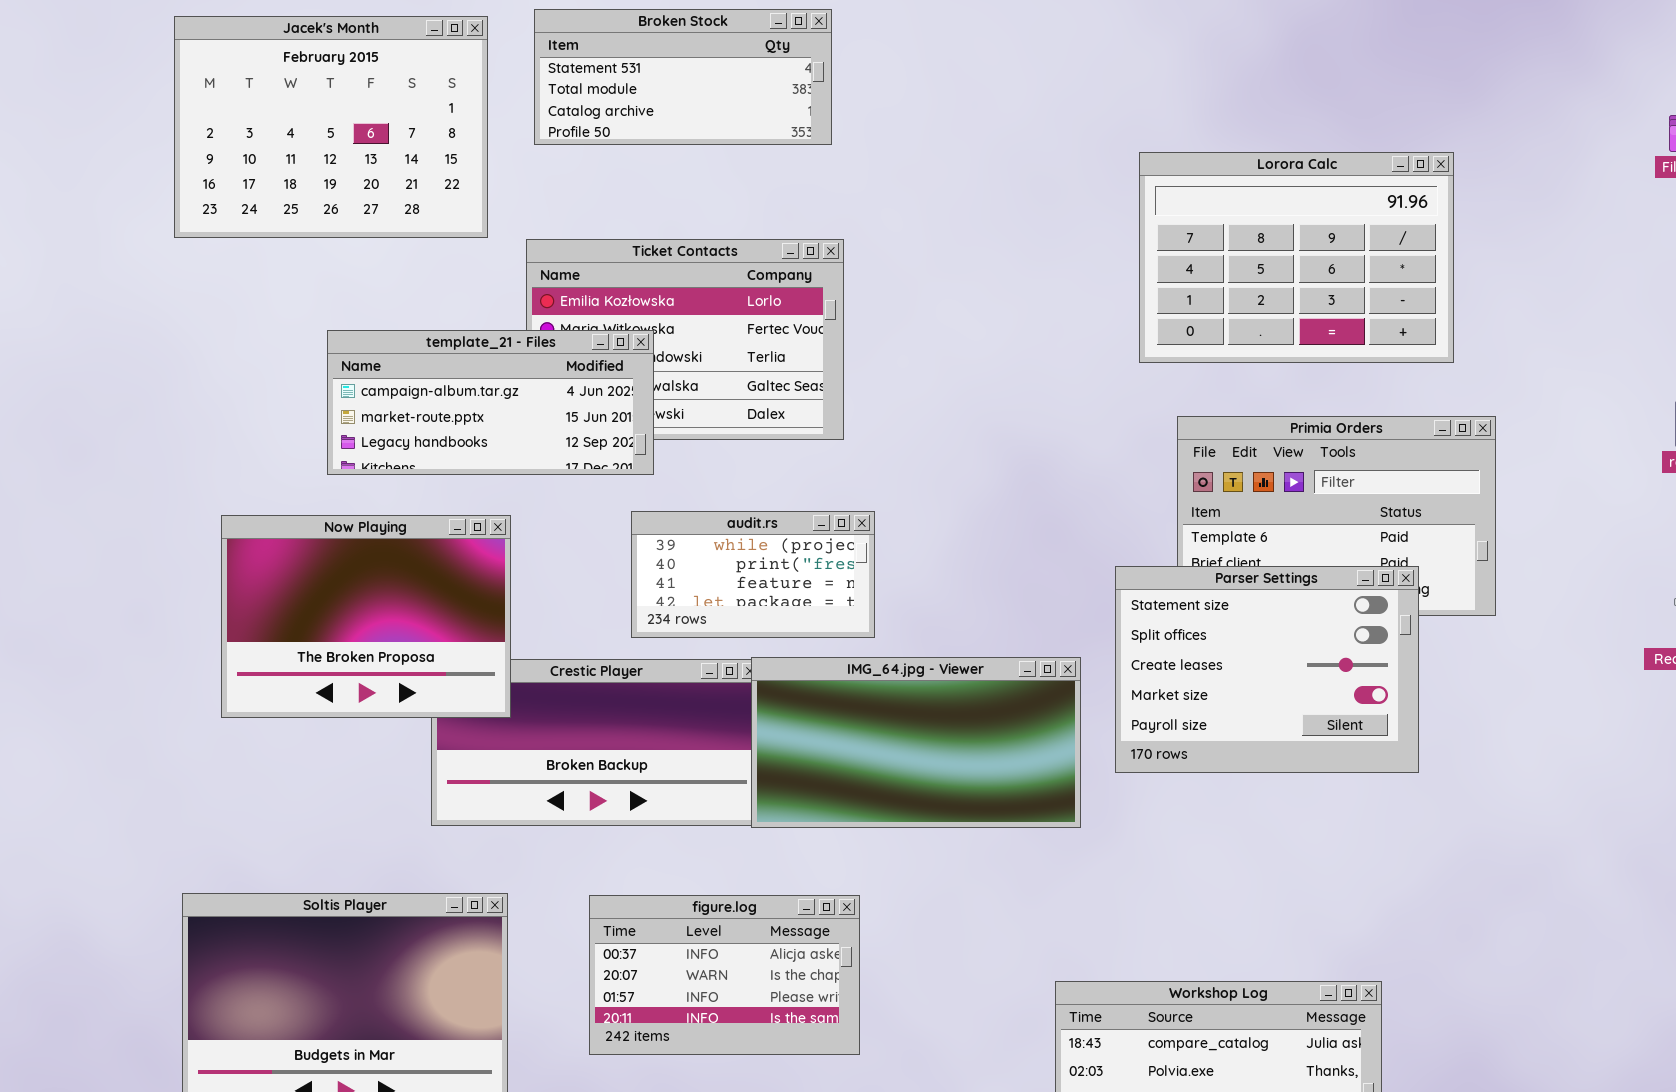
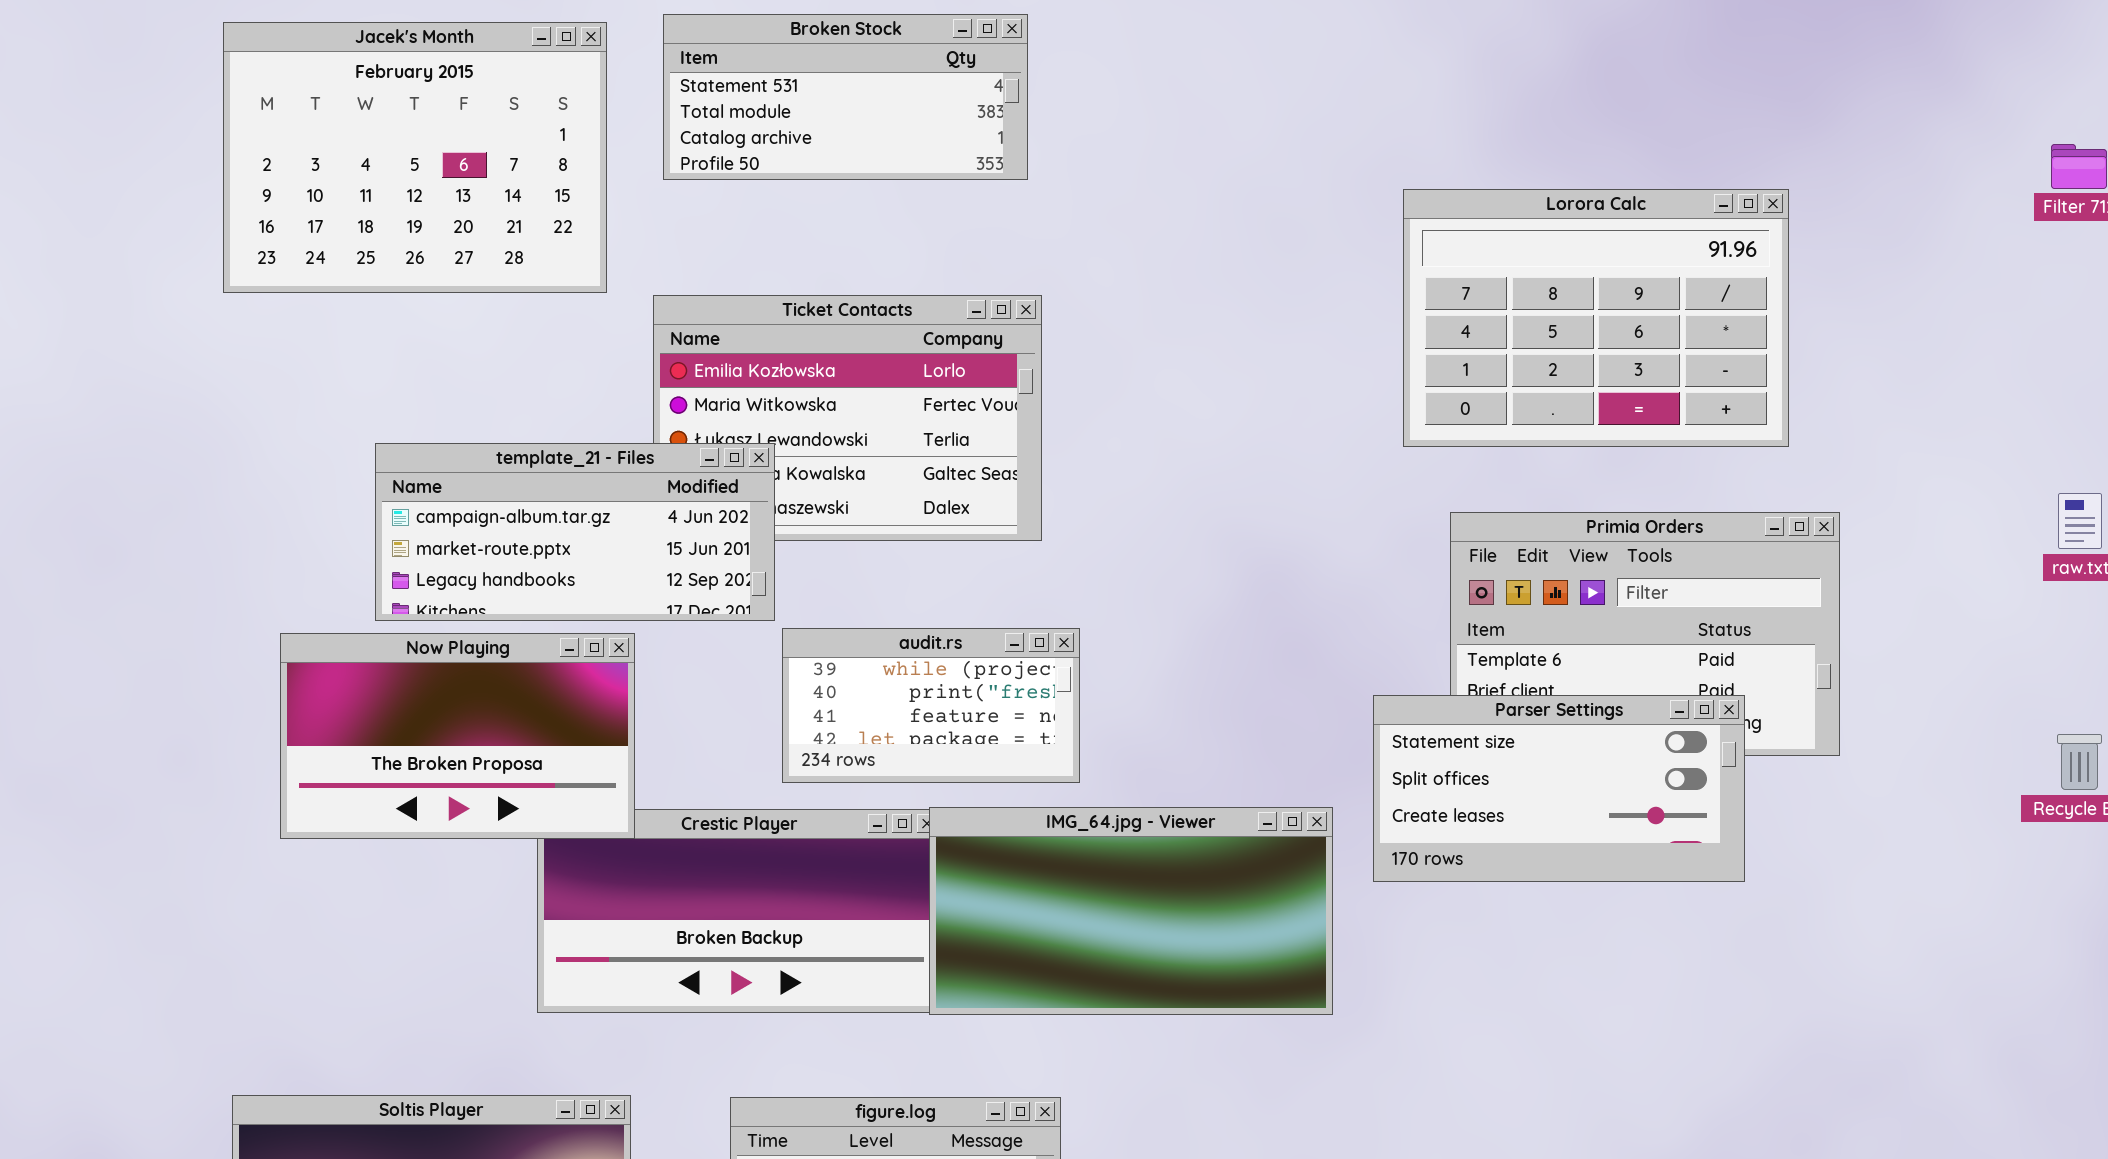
template_21 - Files: [327,330,654,475] -> [375,443,775,621], moved
Now Playing: [221,515,511,718] -> [280,633,635,839], resized
Parser Settings: [1115,566,1419,773] -> [1373,695,1745,882], resized

